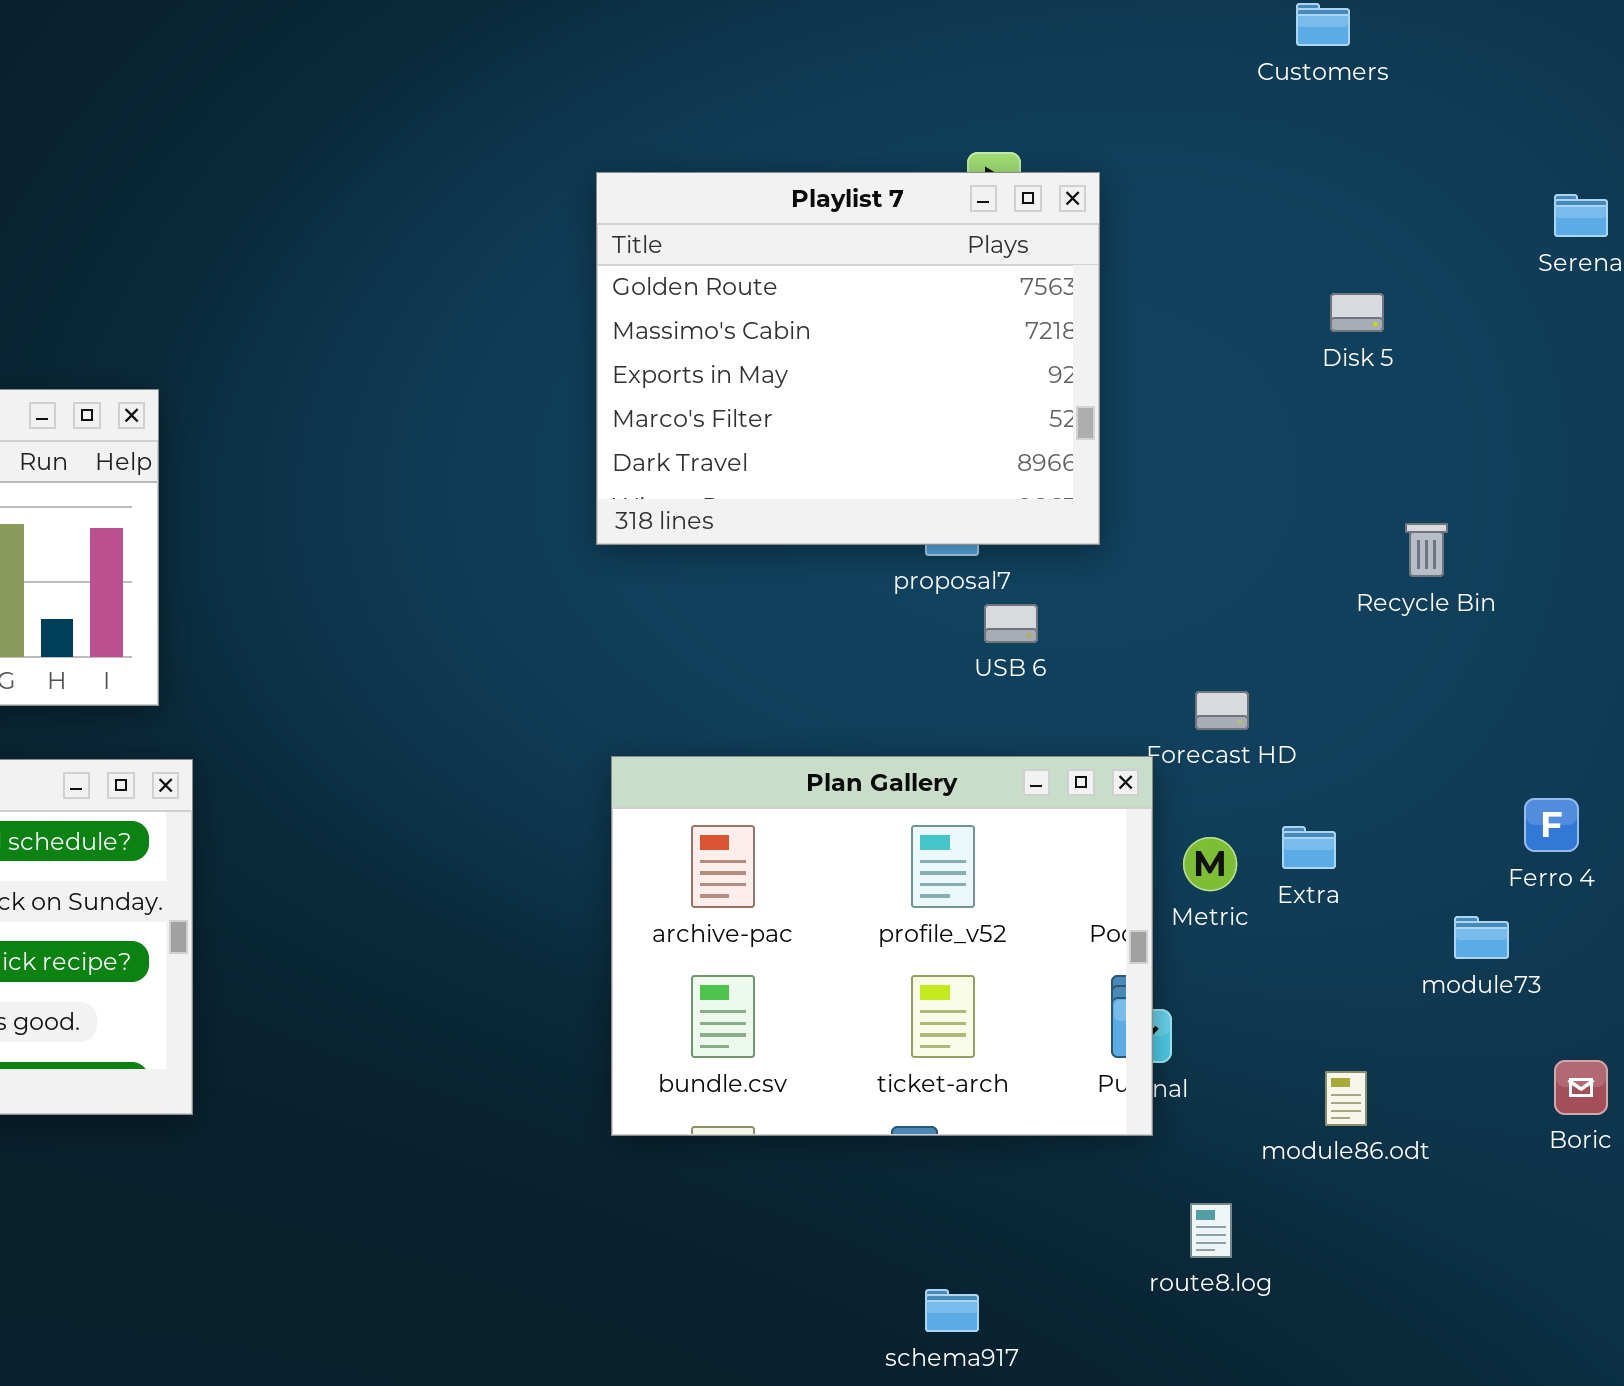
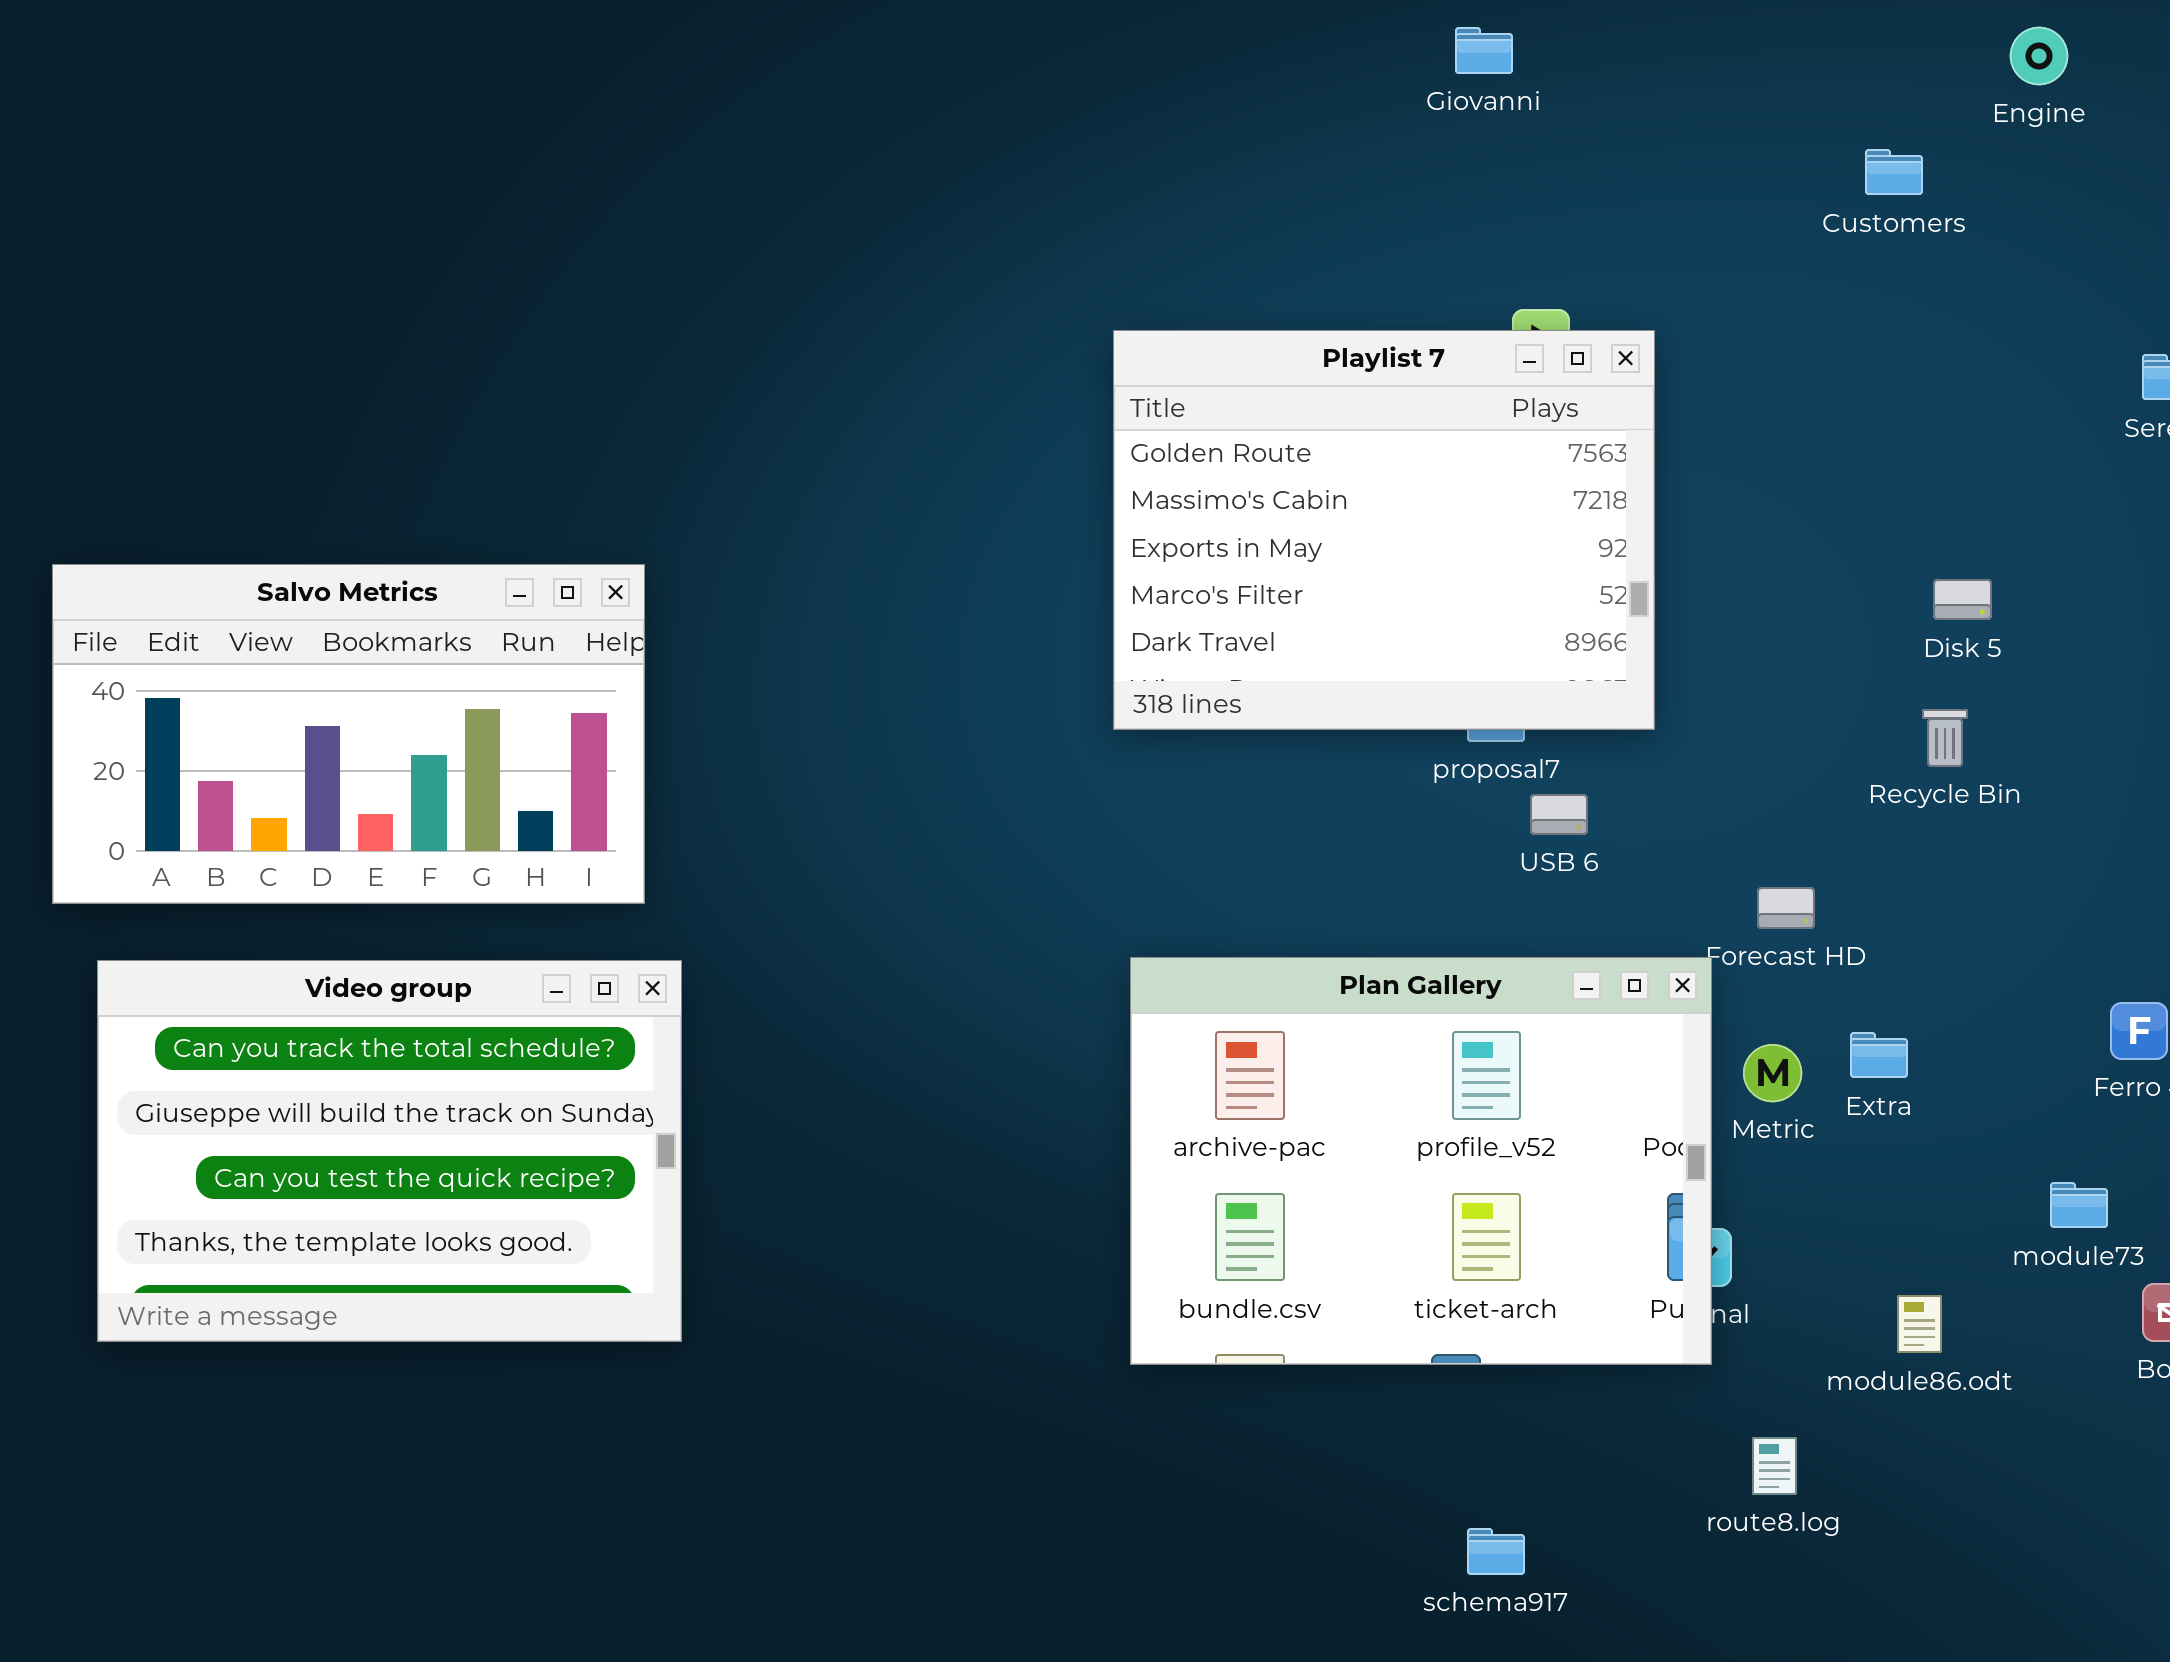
Disk 5: [1330,293,1384,332] -> [1933,579,1992,620], moved
Recycle Bin: [1405,523,1448,577] -> [1922,709,1968,767], moved
module73: [1454,916,1509,959] -> [2050,1182,2108,1228], moved

